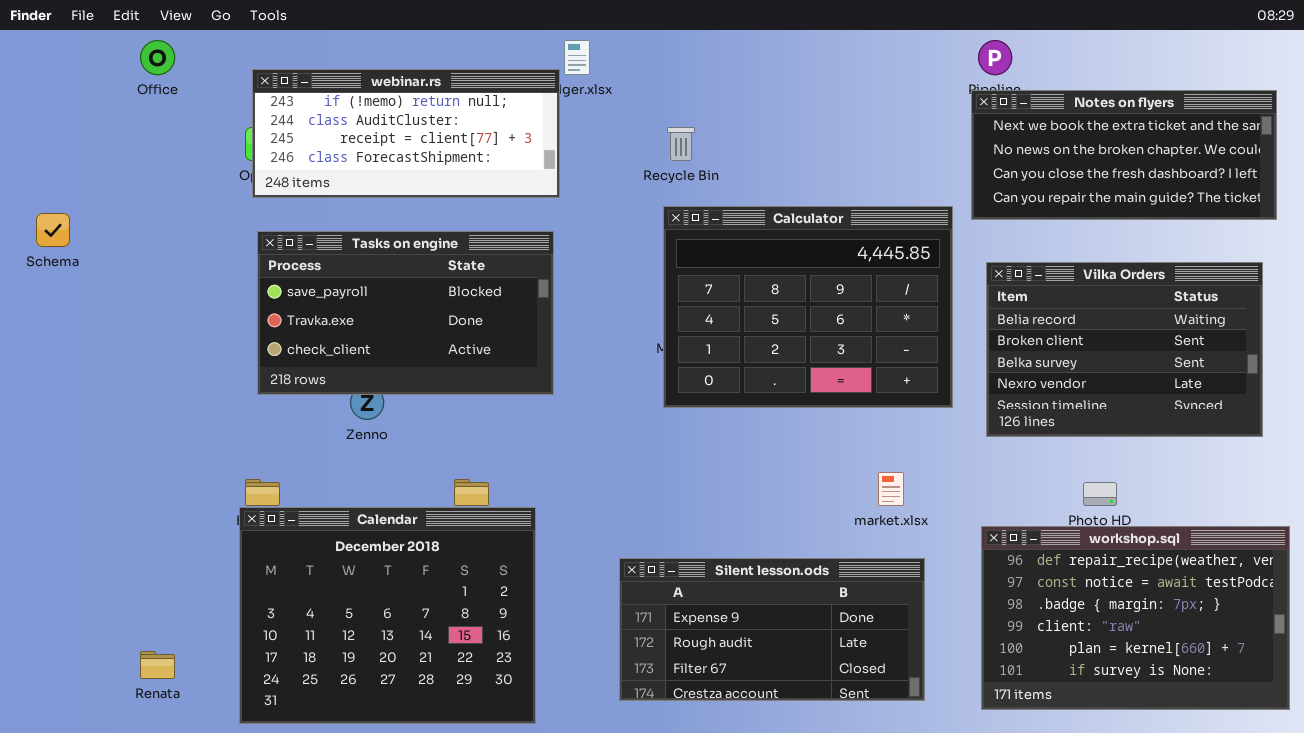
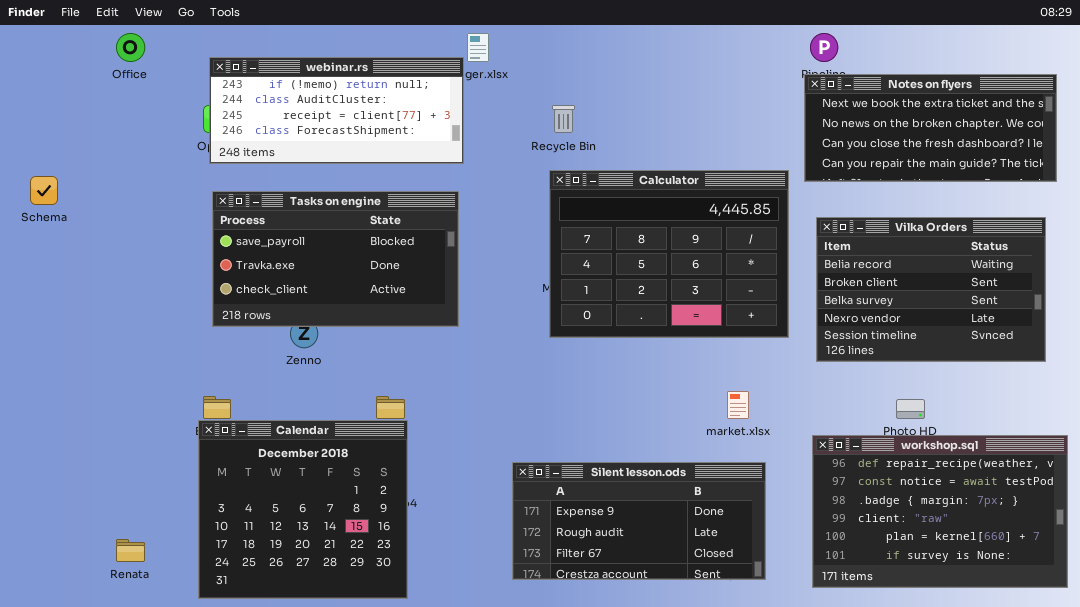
Calendar: [239,507,536,724] -> [198,420,408,599], resized

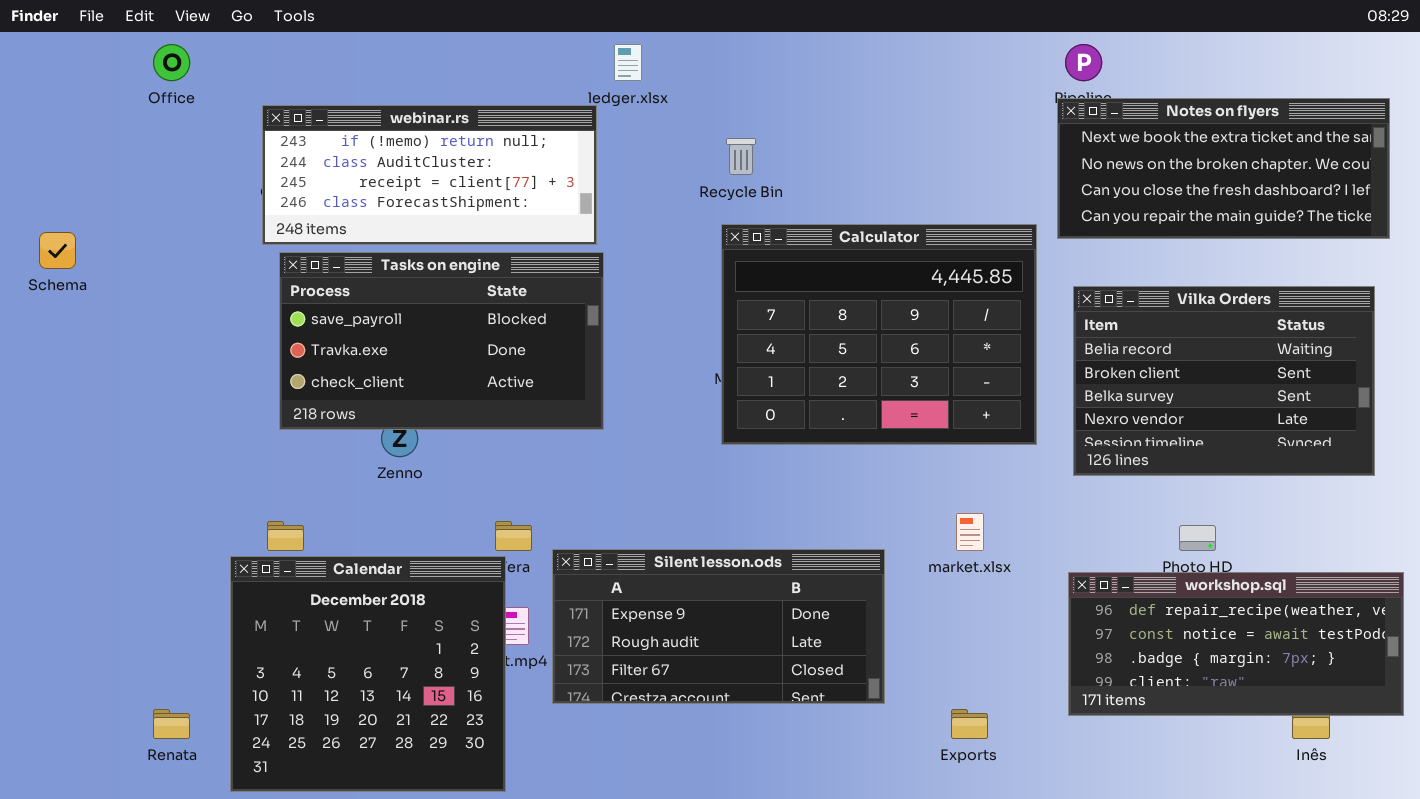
webinar.rs: [209,57,464,164] -> [262,105,597,245], moved
Calendar: [198,420,408,599] -> [230,556,506,792], moved
workshop.sql: [812,435,1068,588] -> [1068,572,1404,716], resized
Silent lesson.ods: [512,462,766,580] -> [552,549,885,704], moved

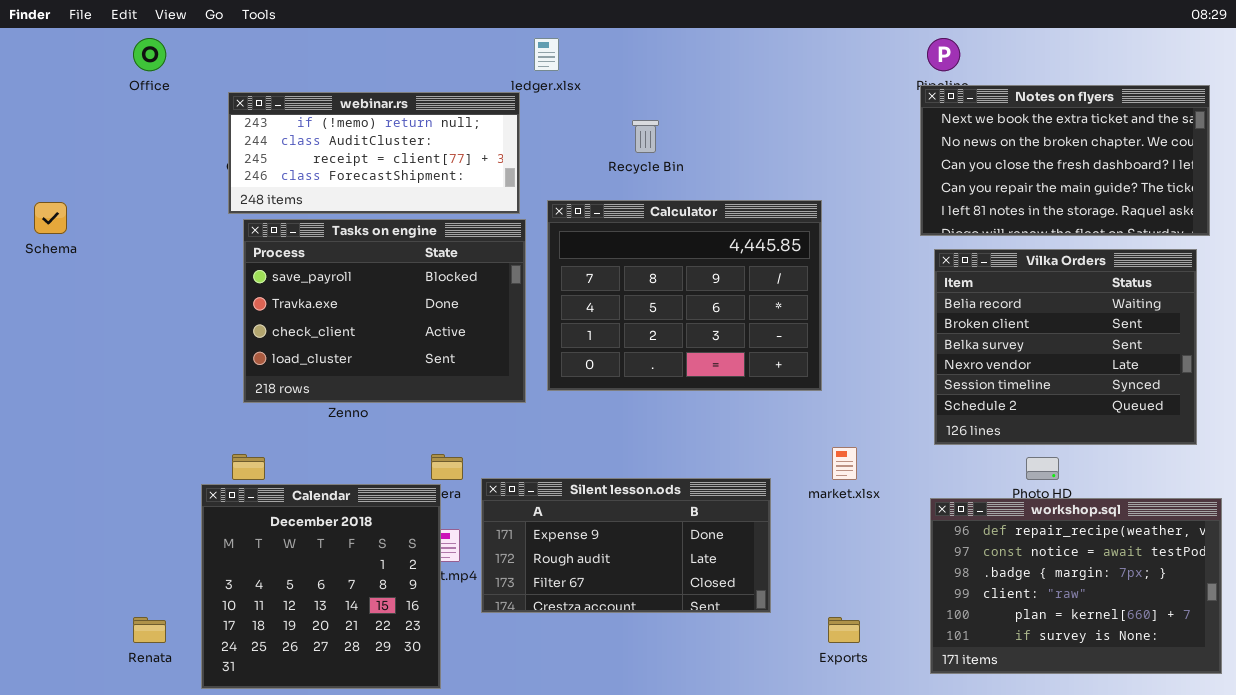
Notes on flyers: [1057,98,1390,239] -> [920,85,1210,236], resized
Calculator: [721,224,1037,445] -> [547,200,822,391], moved
Tasks on engine: [279,252,604,430] -> [243,219,526,403], resized
Vilka Orders: [1073,286,1375,476] -> [934,249,1197,445], resized
workshop.sql: [1068,572,1404,716] -> [930,498,1222,674], resized

